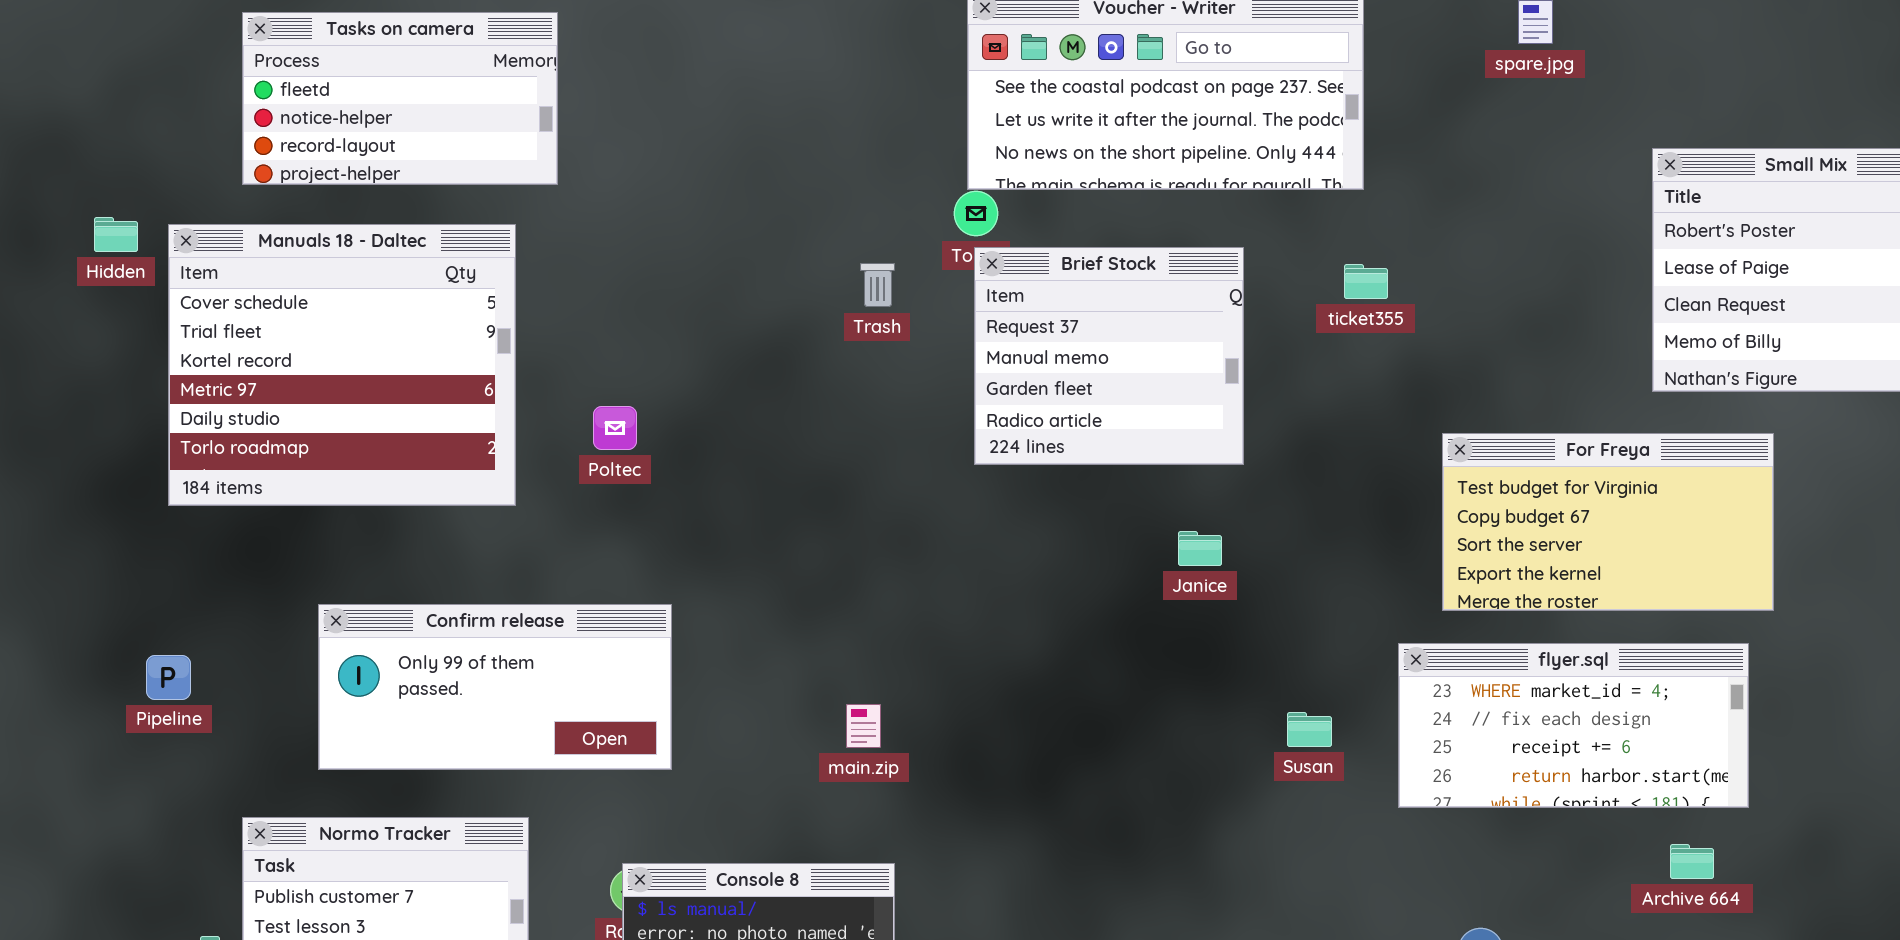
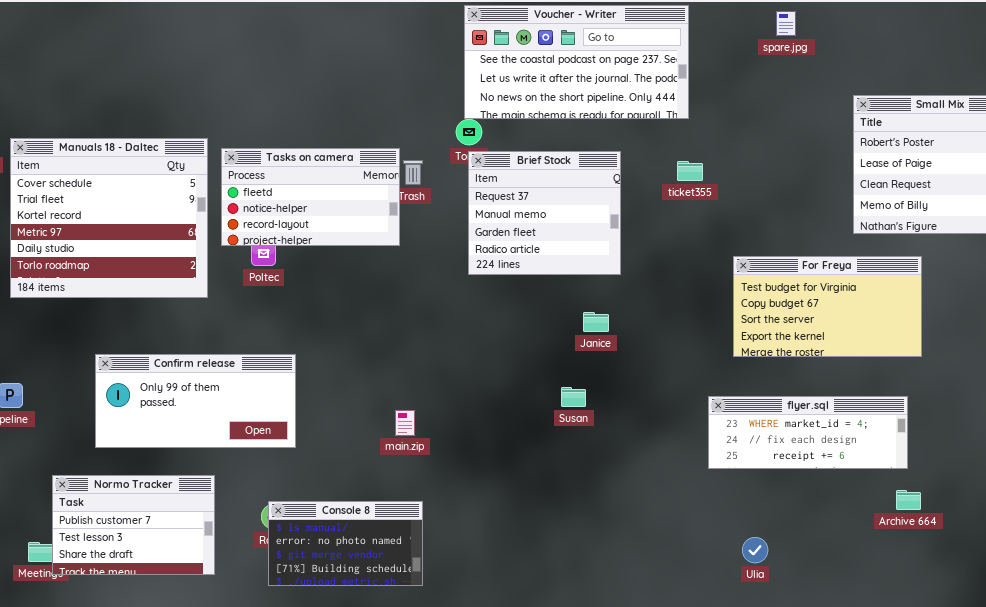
Tasks on camera: [242,12,558,185] -> [221,148,400,246], moved
flyer.sql: [1398,643,1749,808] -> [708,396,908,469], resized
Susan: [1287,712,1332,747] -> [561,387,586,407], moved
Archive 664: [1670,844,1714,879] -> [896,490,921,510], moved

